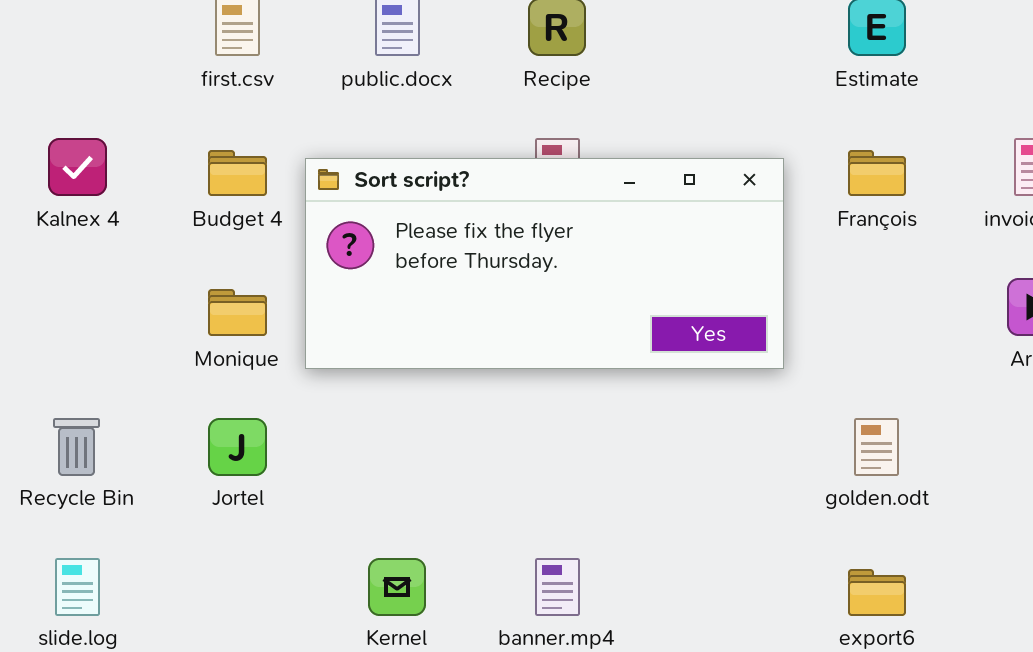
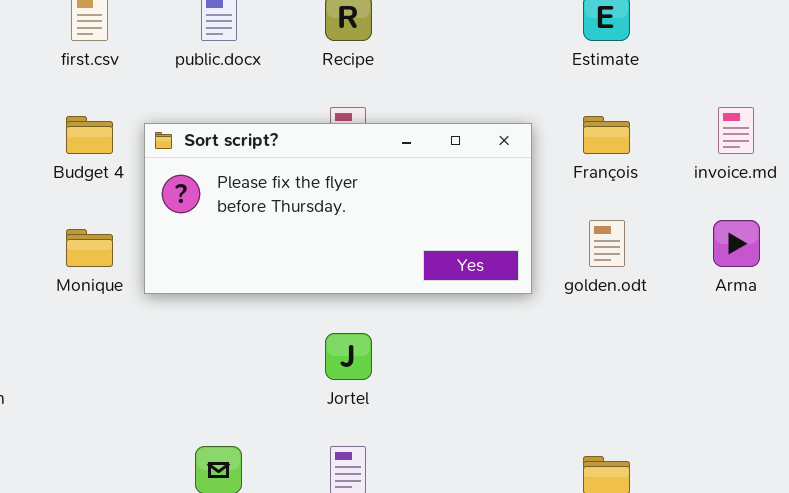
Jortel: [208,418,267,476] -> [325,333,372,380], moved
golden.odt: [854,418,899,476] -> [589,220,625,267], moved

